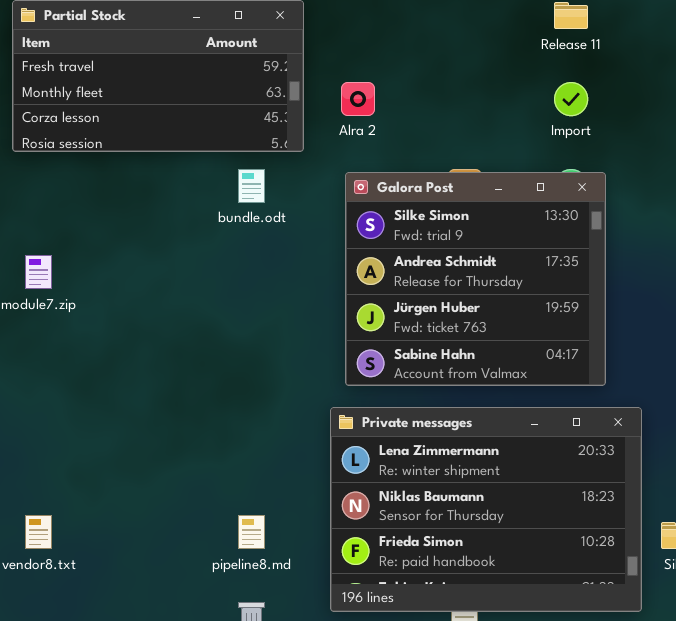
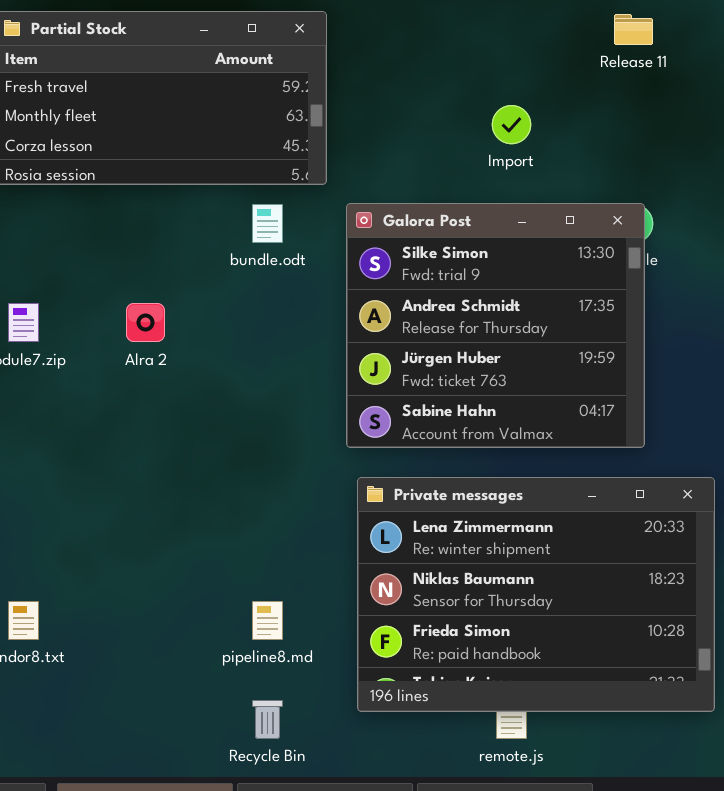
Alra 2: [341,82,375,116] -> [126,303,165,342], moved
Import: [554,82,588,116] -> [492,105,531,144], moved
Galora Post: [345,172,606,386] -> [346,203,645,448], moved

